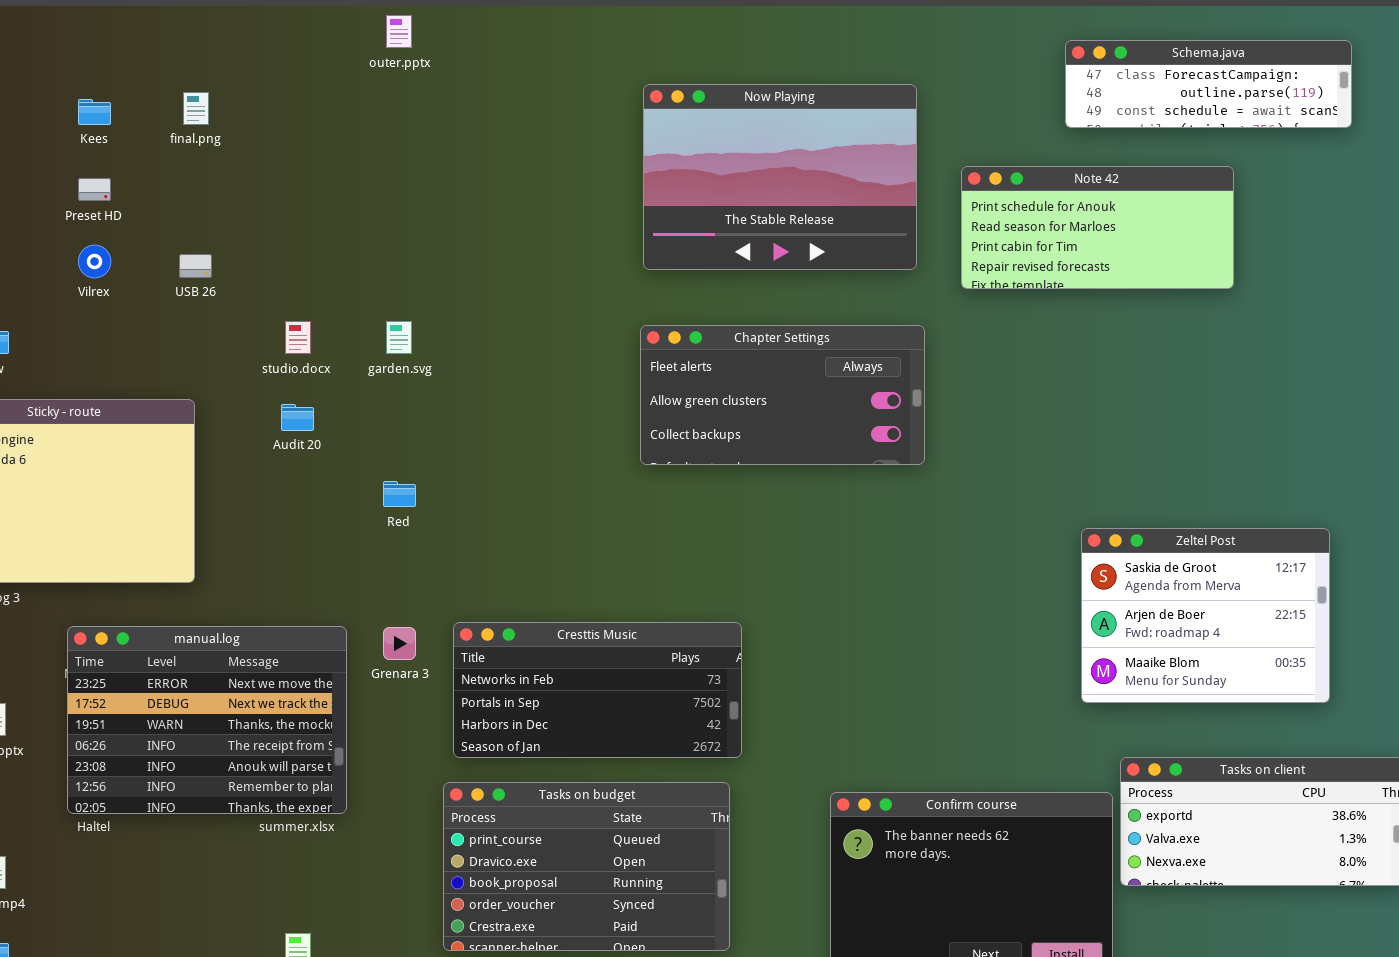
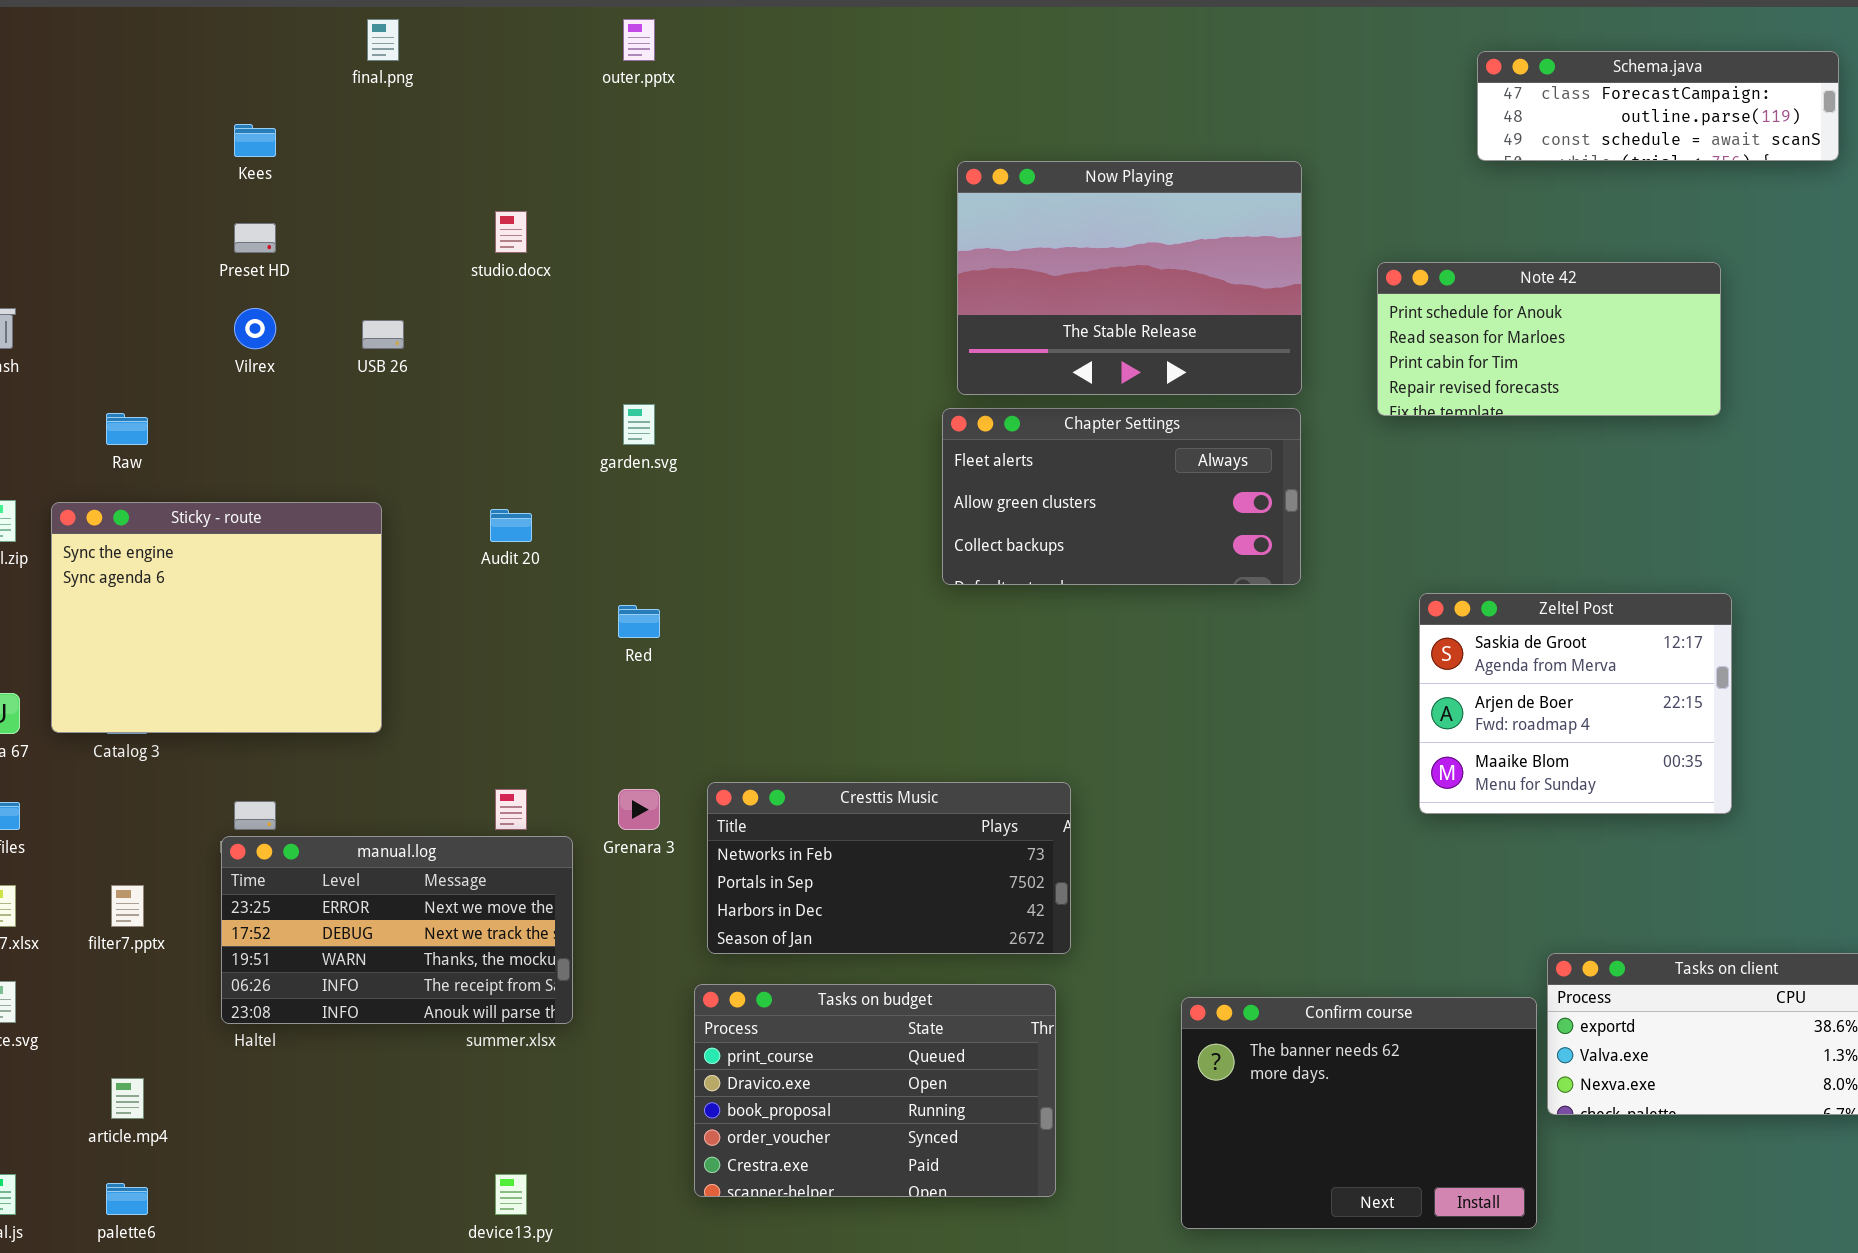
Now Playing: [643,84,917,270] -> [957,161,1302,395], moved
final.png: [183,92,209,125] -> [367,19,399,61], moved
Note 42: [961,166,1234,289] -> [1377,262,1721,416], moved
studio.docx: [285,321,311,354] -> [495,211,527,253], moved
Zeltel Post: [1081,528,1330,703] -> [1419,593,1732,814], moved
manual.log: [67,626,347,814] -> [221,836,573,1024], resized

